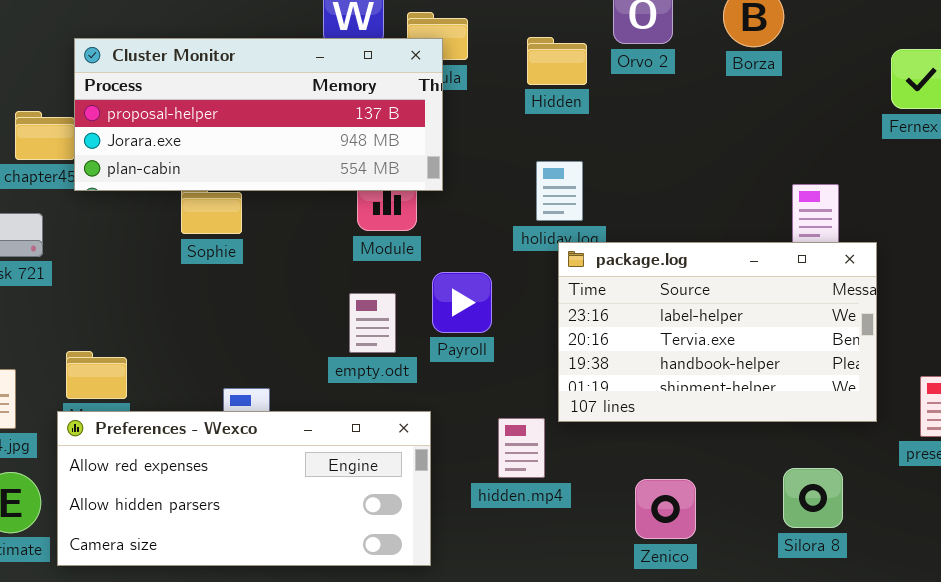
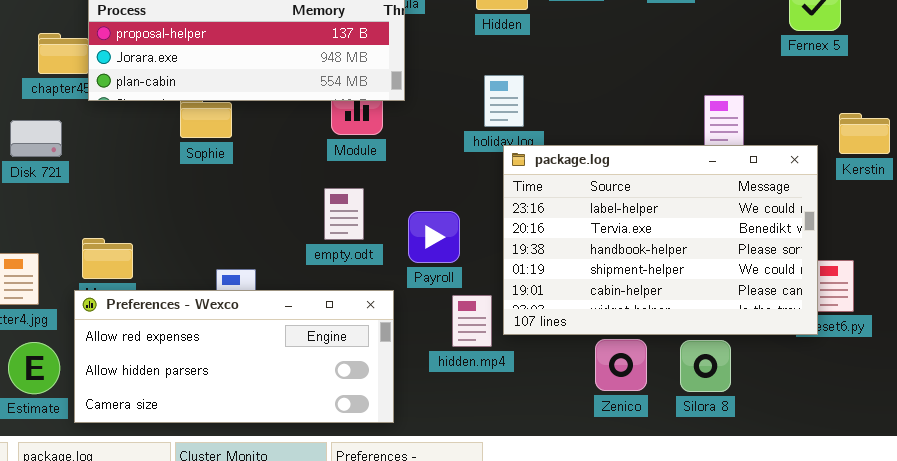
package.log: [558,242,877,422] -> [503,145,818,335], resized
Payroll: [432,272,492,333] -> [408,211,460,263], moved
Silora 8: [783,468,843,528] -> [680,340,731,392], moved
Zenico: [635,479,696,539] -> [595,339,647,391], moved

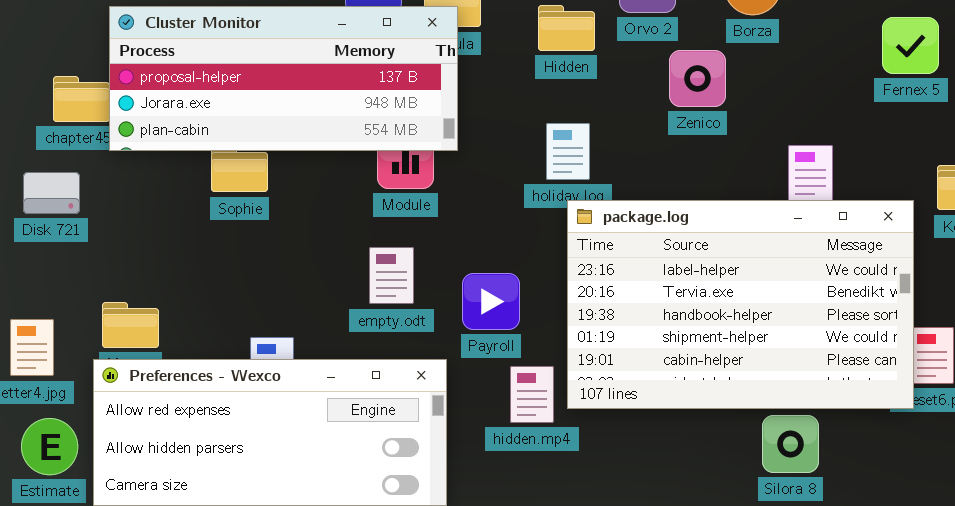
Zenico: [595,339,647,391] -> [669,50,726,107], moved

